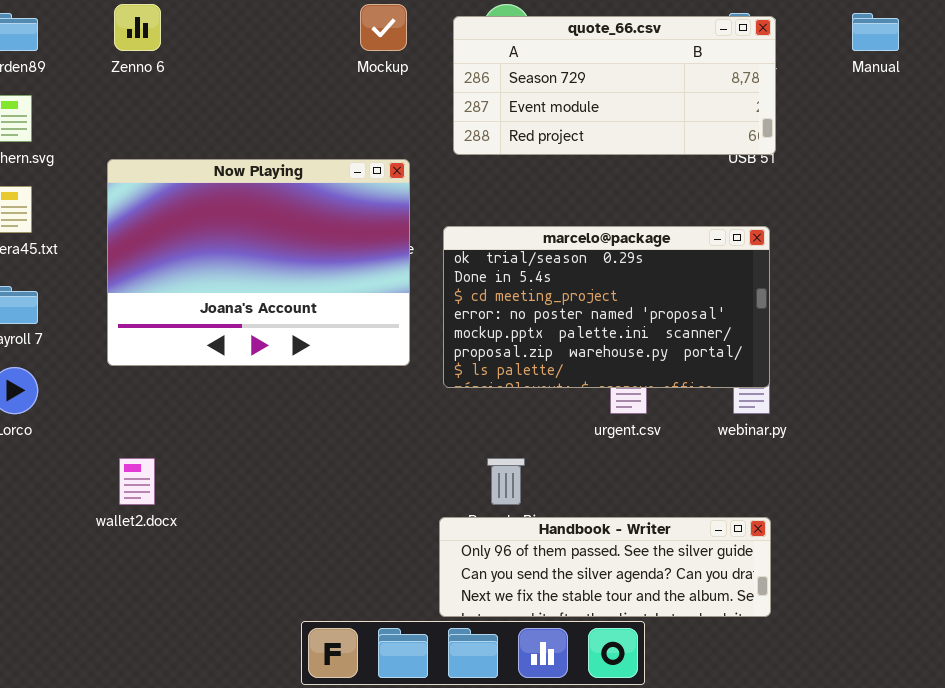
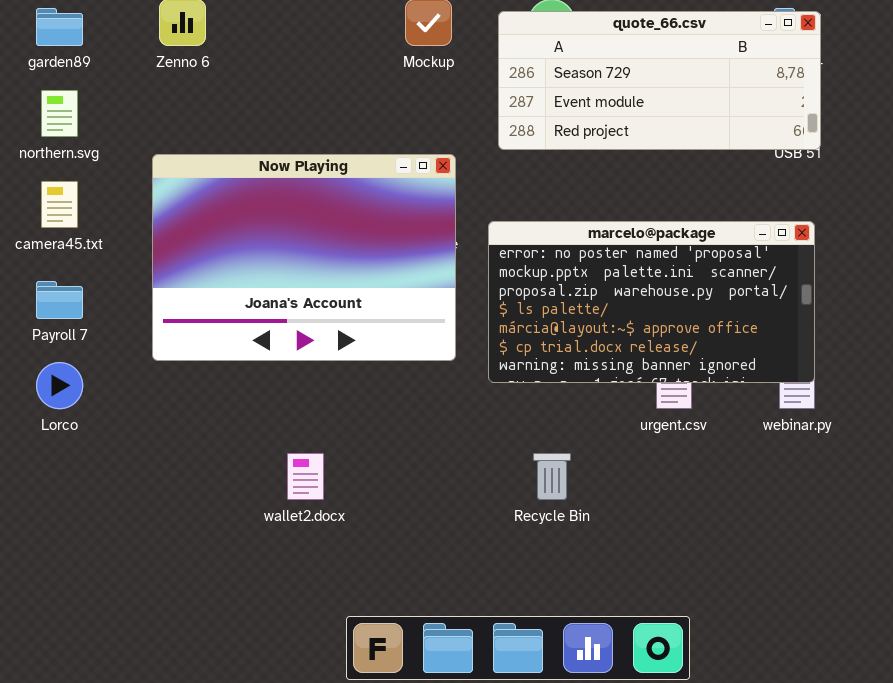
marcelo@package: [443,226,770,388] -> [488,221,815,383], scrolled down 3 rows
wallet2.docx: [119,458,155,505] -> [287,453,324,500], moved
Handbook - Writer: [439,517,771,617] -> none, closed

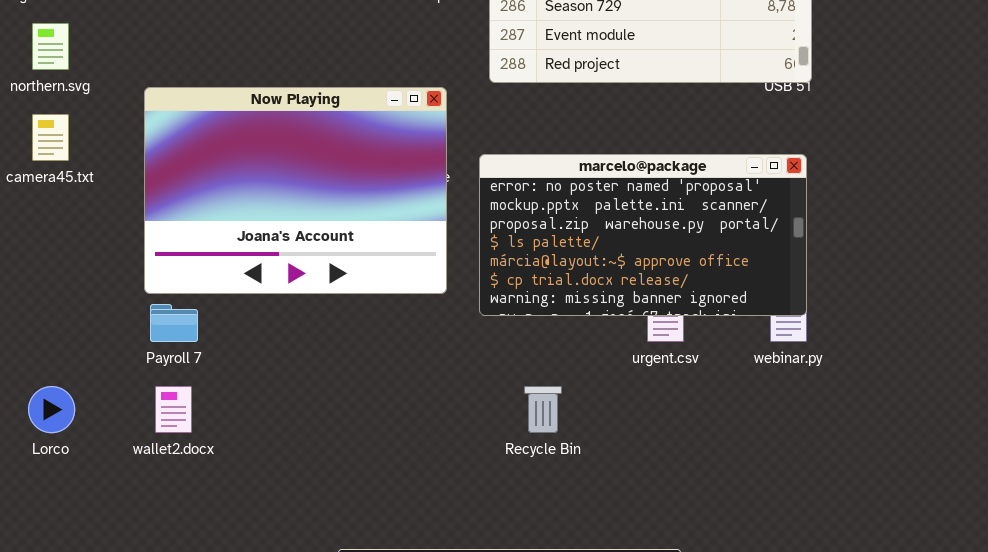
Payroll 7: [36,281,83,319] -> [150,304,198,342], moved
Lorco: [36,362,83,409] -> [28,386,75,433], moved
wallet2.docx: [287,453,324,500] -> [155,386,192,433], moved

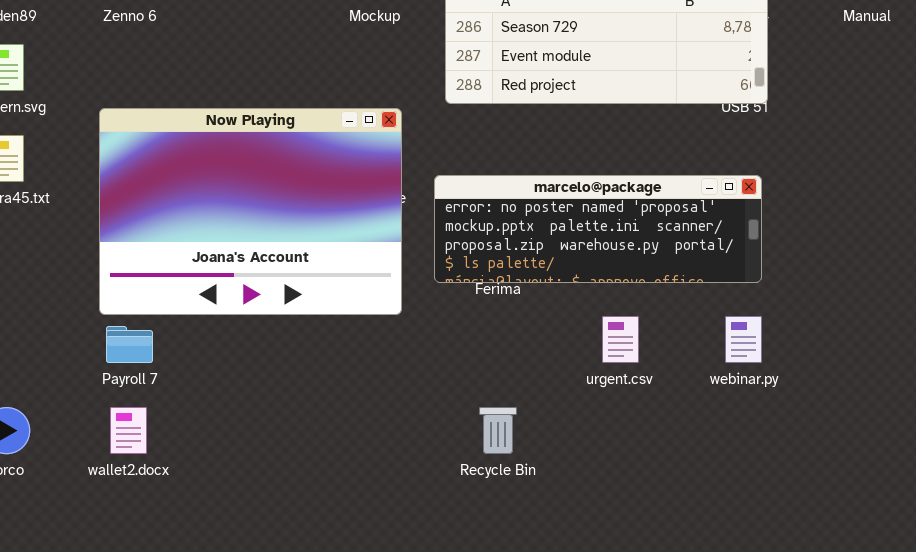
marcelo@package: [479,154,807,316] -> [434,175,762,283], resized

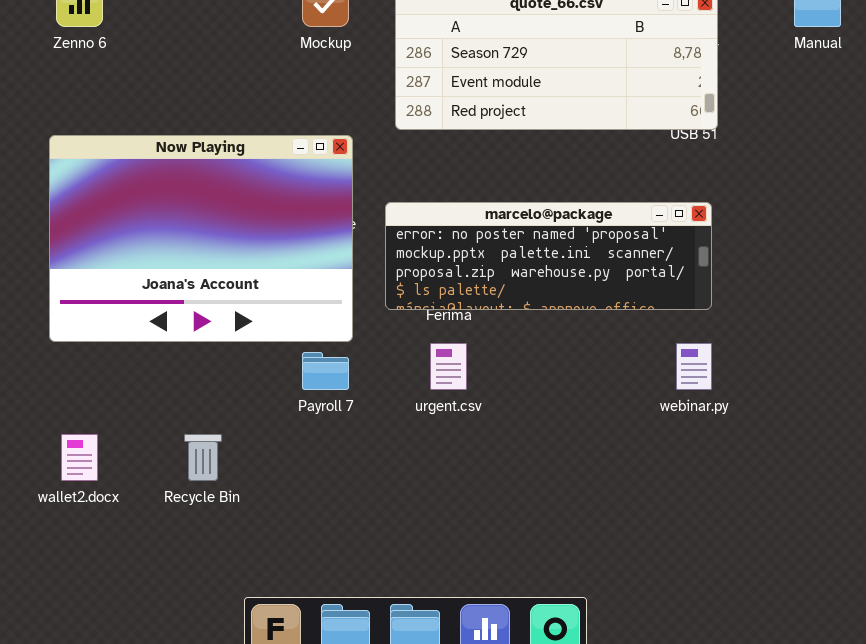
urgent.csv: [602,316,639,363] -> [430,343,467,390], moved
Payroll 7: [106,326,153,363] -> [302,352,349,390], moved
Recycle Bin: [479,407,517,454] -> [184,434,222,481], moved

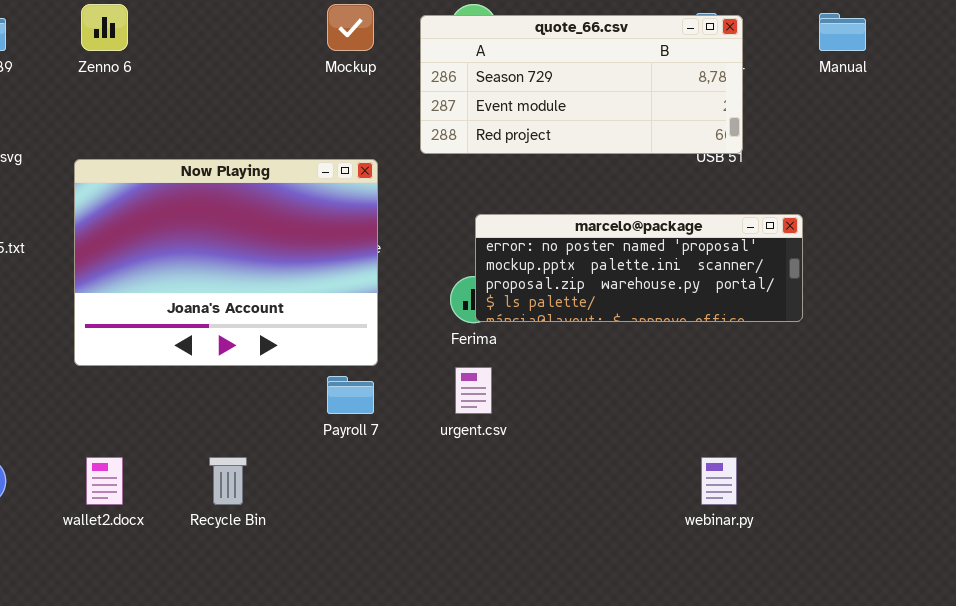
marcelo@package: [385,202,712,310] -> [475,214,803,322], moved
webinar.py: [676,343,712,390] -> [701,457,737,505], moved

